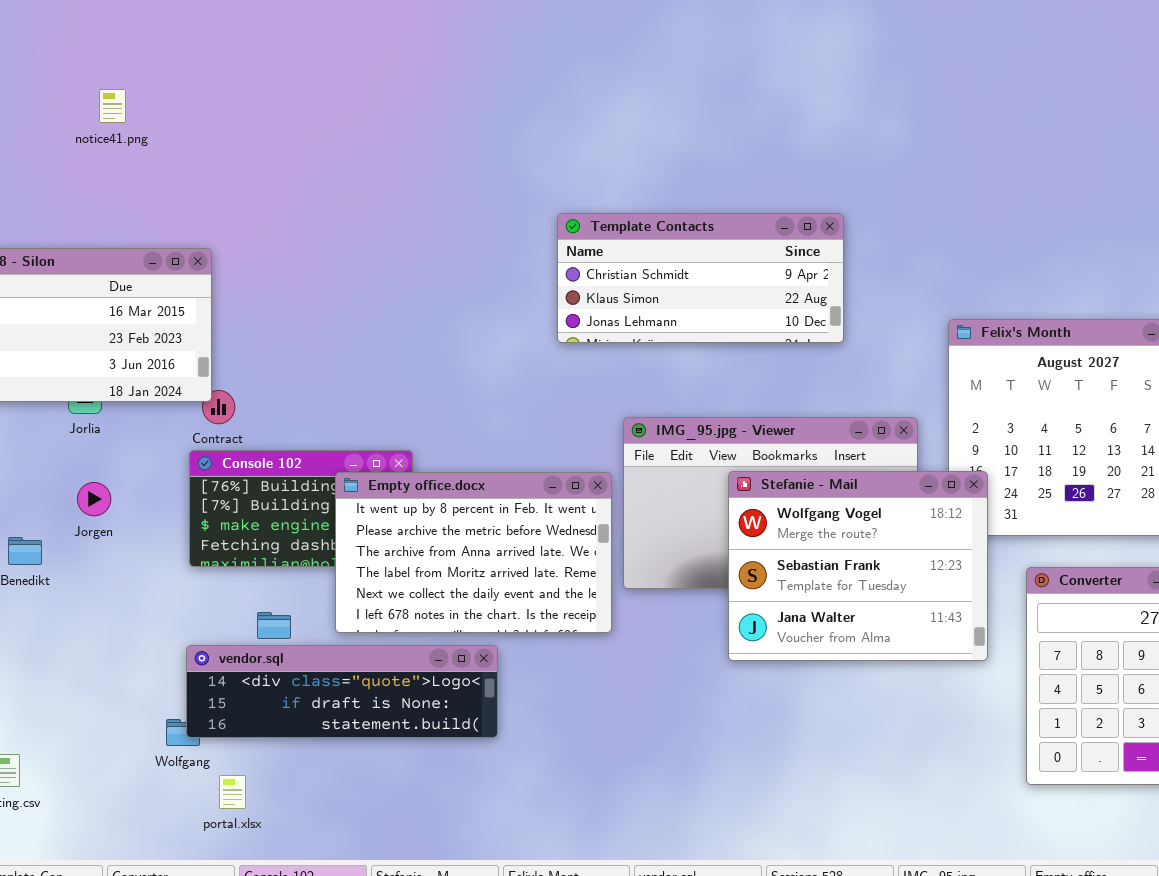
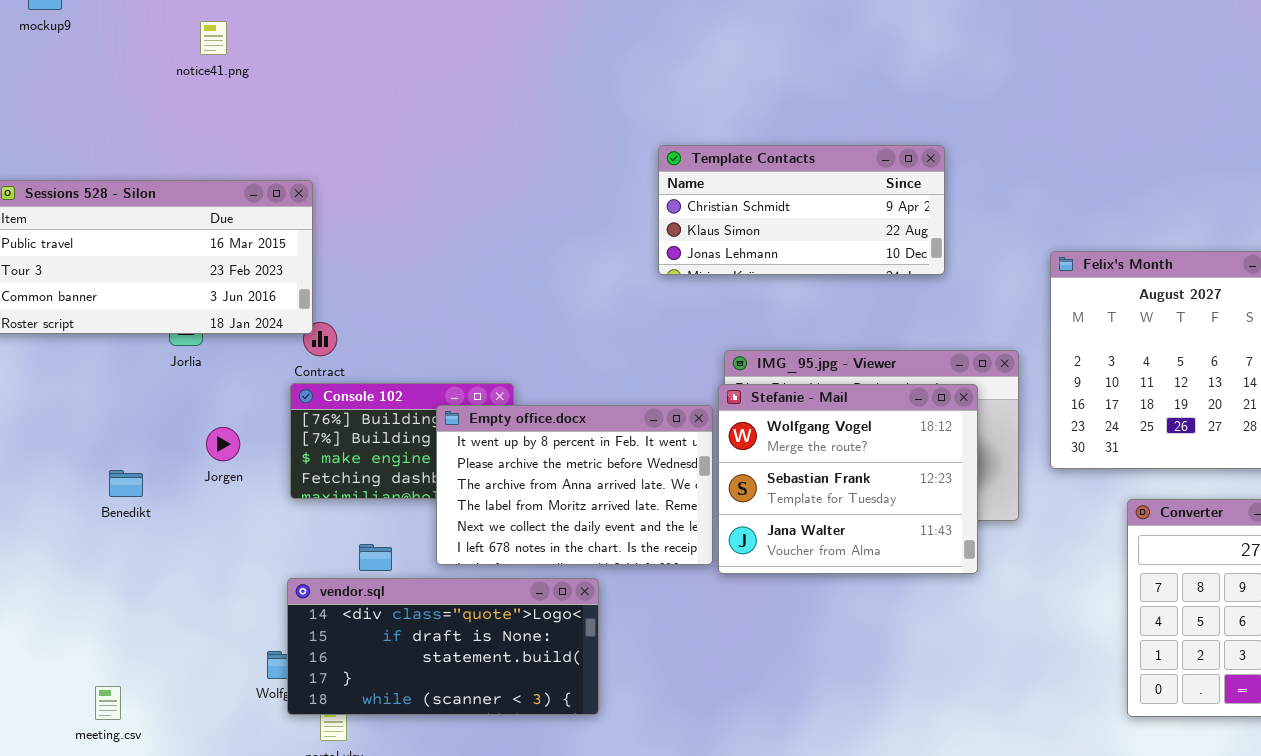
Stefanie - Mail: [728,471,988,661] -> [718,384,978,574], moved
Jorgen: [77,482,111,516] -> [206,427,240,461], moved
vendor.sql: [186,645,498,738] -> [287,578,599,715], resized

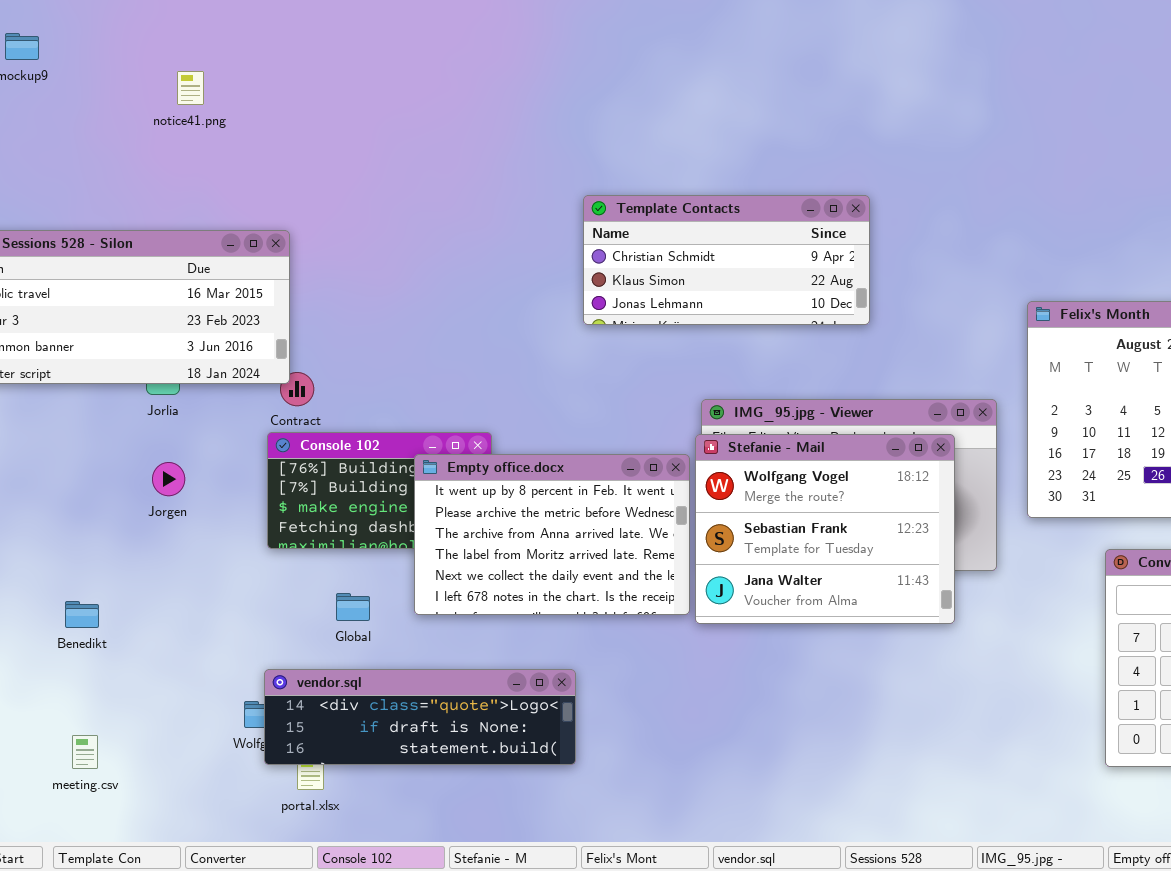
Template Contacts: [658,145,945,275] -> [583,195,870,325], moved
Jorgen: [206,427,240,461] -> [152,462,185,496], moved
Benedikt: [109,470,143,497] -> [65,601,99,628], moved
vendor.sql: [287,578,599,715] -> [264,669,576,765], resized

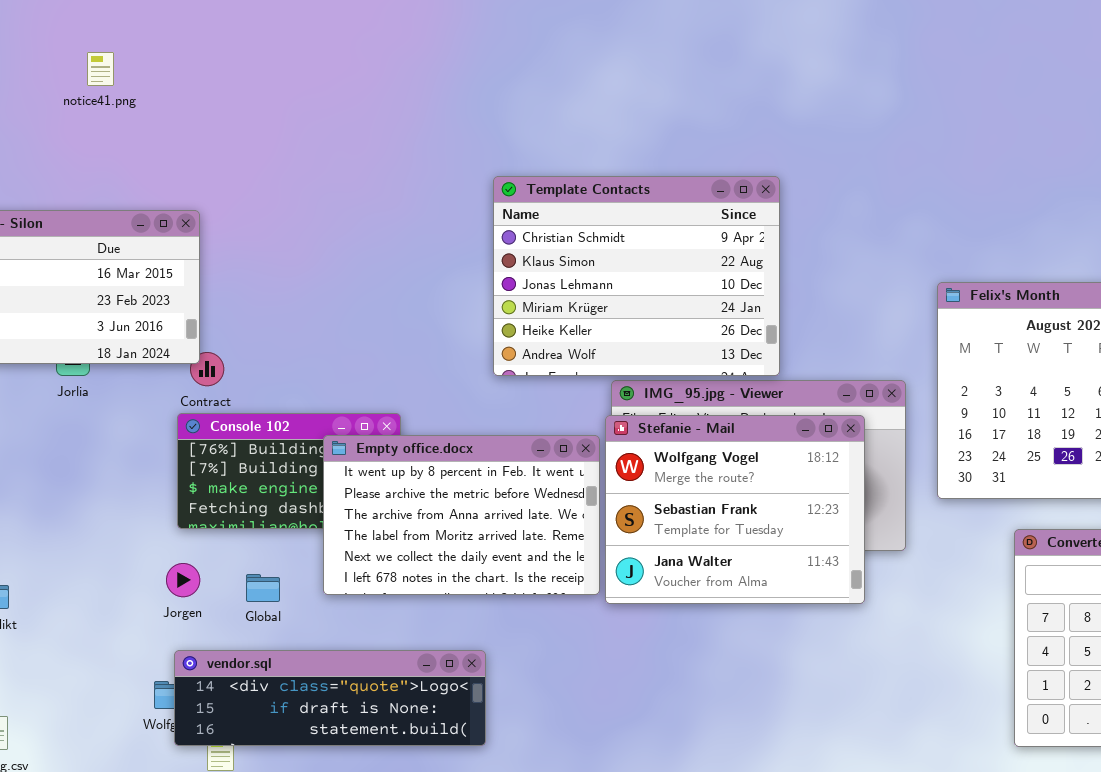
Template Contacts: [583,195,870,325] -> [493,176,780,376], resized
Jorgen: [152,462,185,496] -> [166,563,200,597], moved

